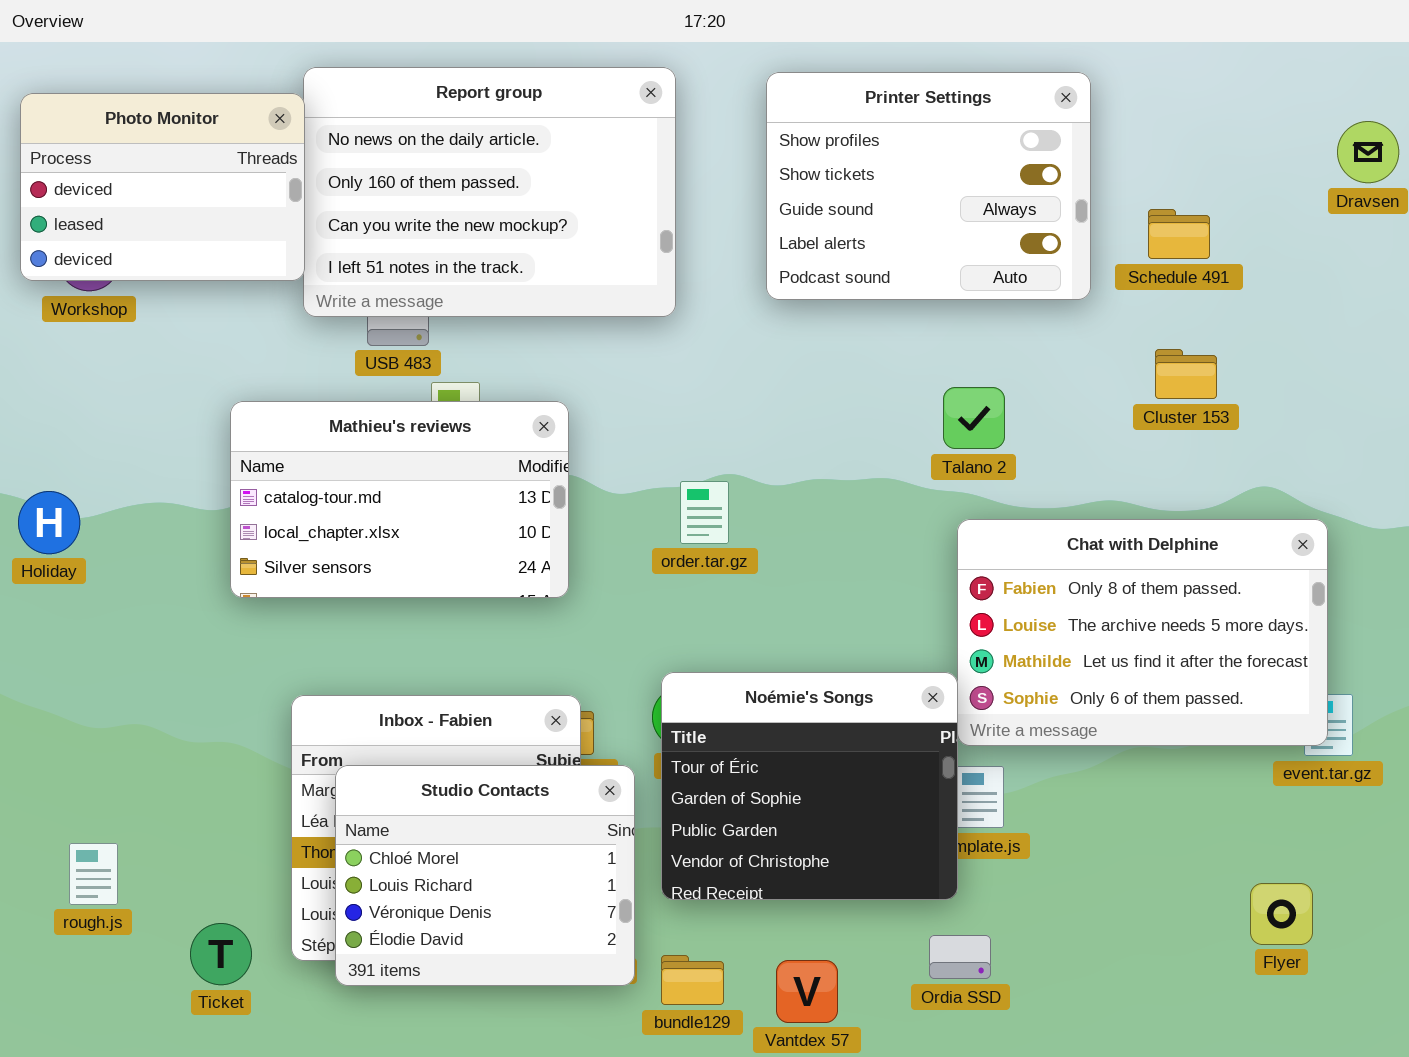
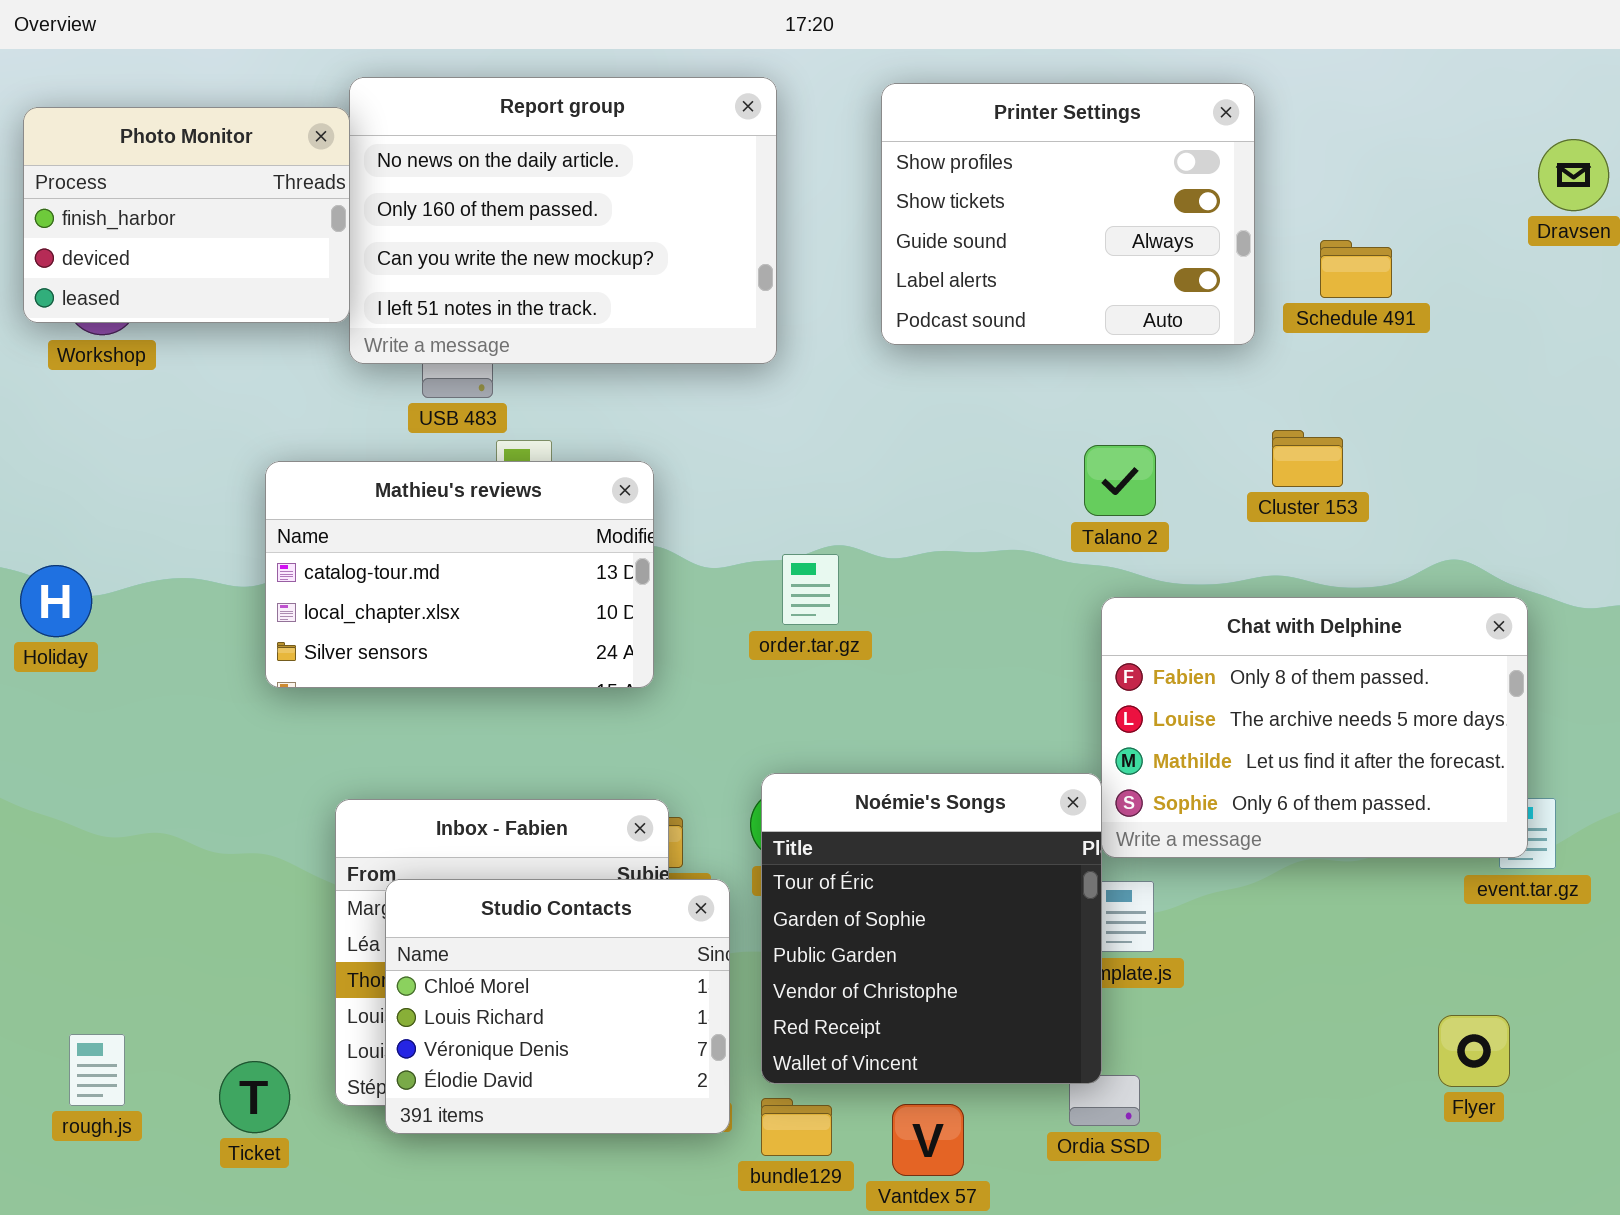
Photo Monitor: [20,93,305,281] -> [23,107,350,323], scrolled up 1 row
Cluster 153: [1155,349,1217,399] -> [1272,430,1343,487], moved
Noémie's Songs: [661,672,958,900] -> [761,773,1102,1084], resized
rough.js: [69,843,118,905] -> [69,1034,125,1106], moved

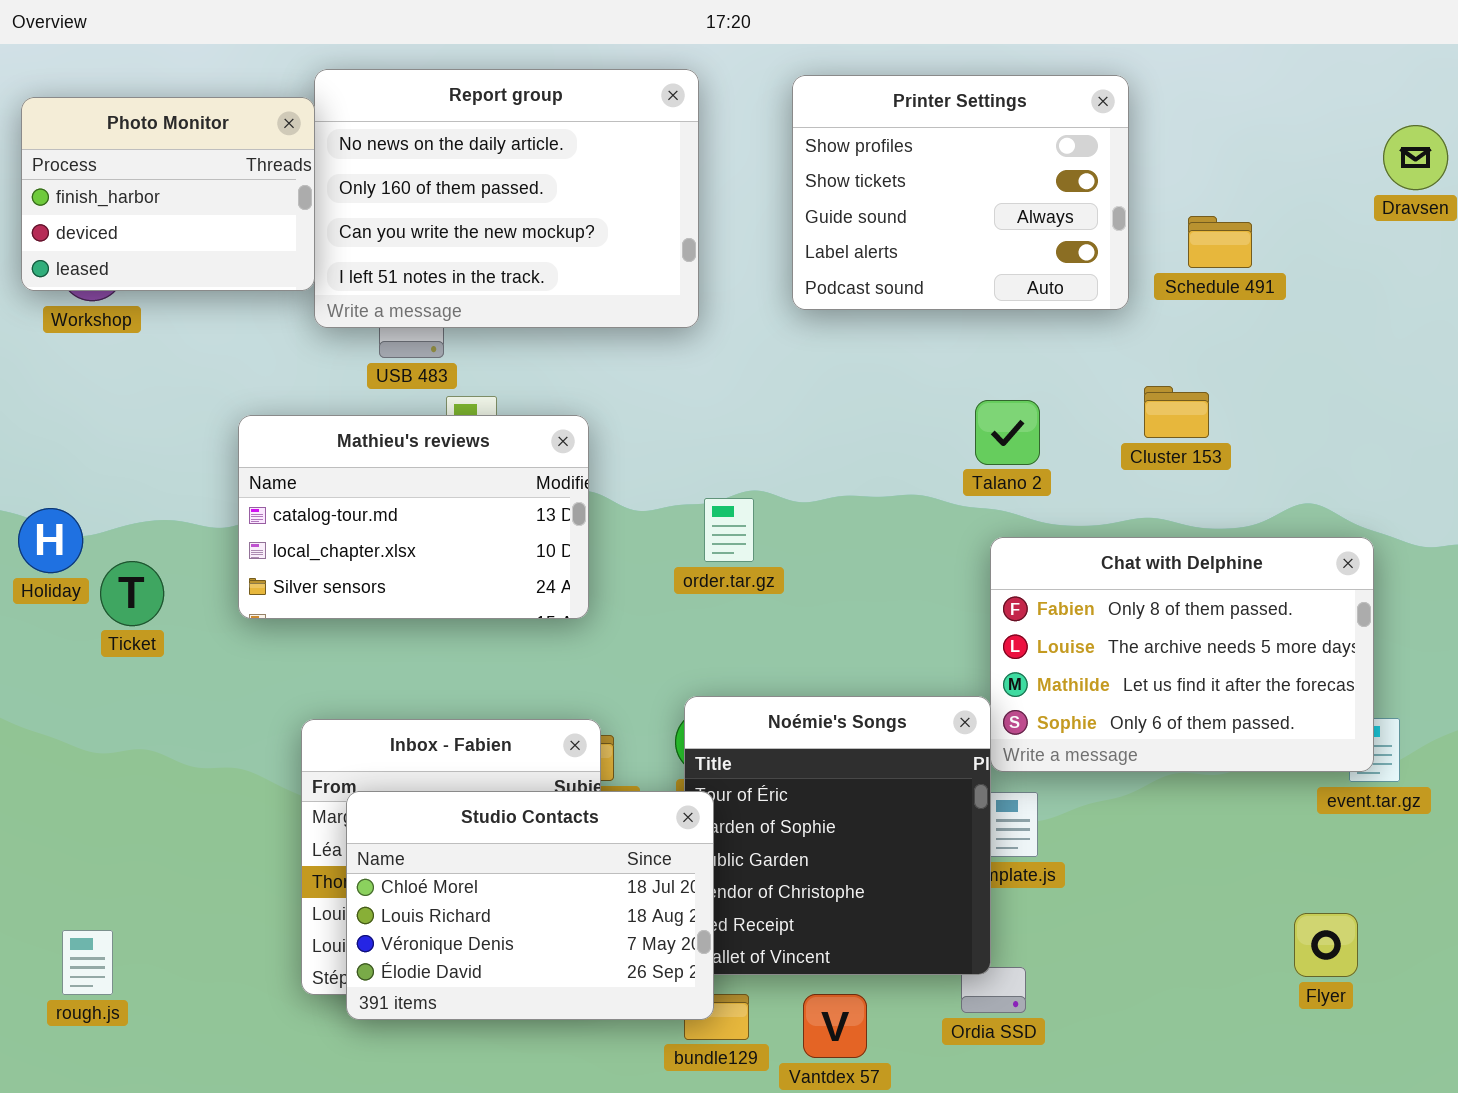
Studio Contacts: [385,879,730,1134] -> [346,791,714,1020], resized
Ticket: [219,1061,290,1133] -> [100,561,164,626], moved

